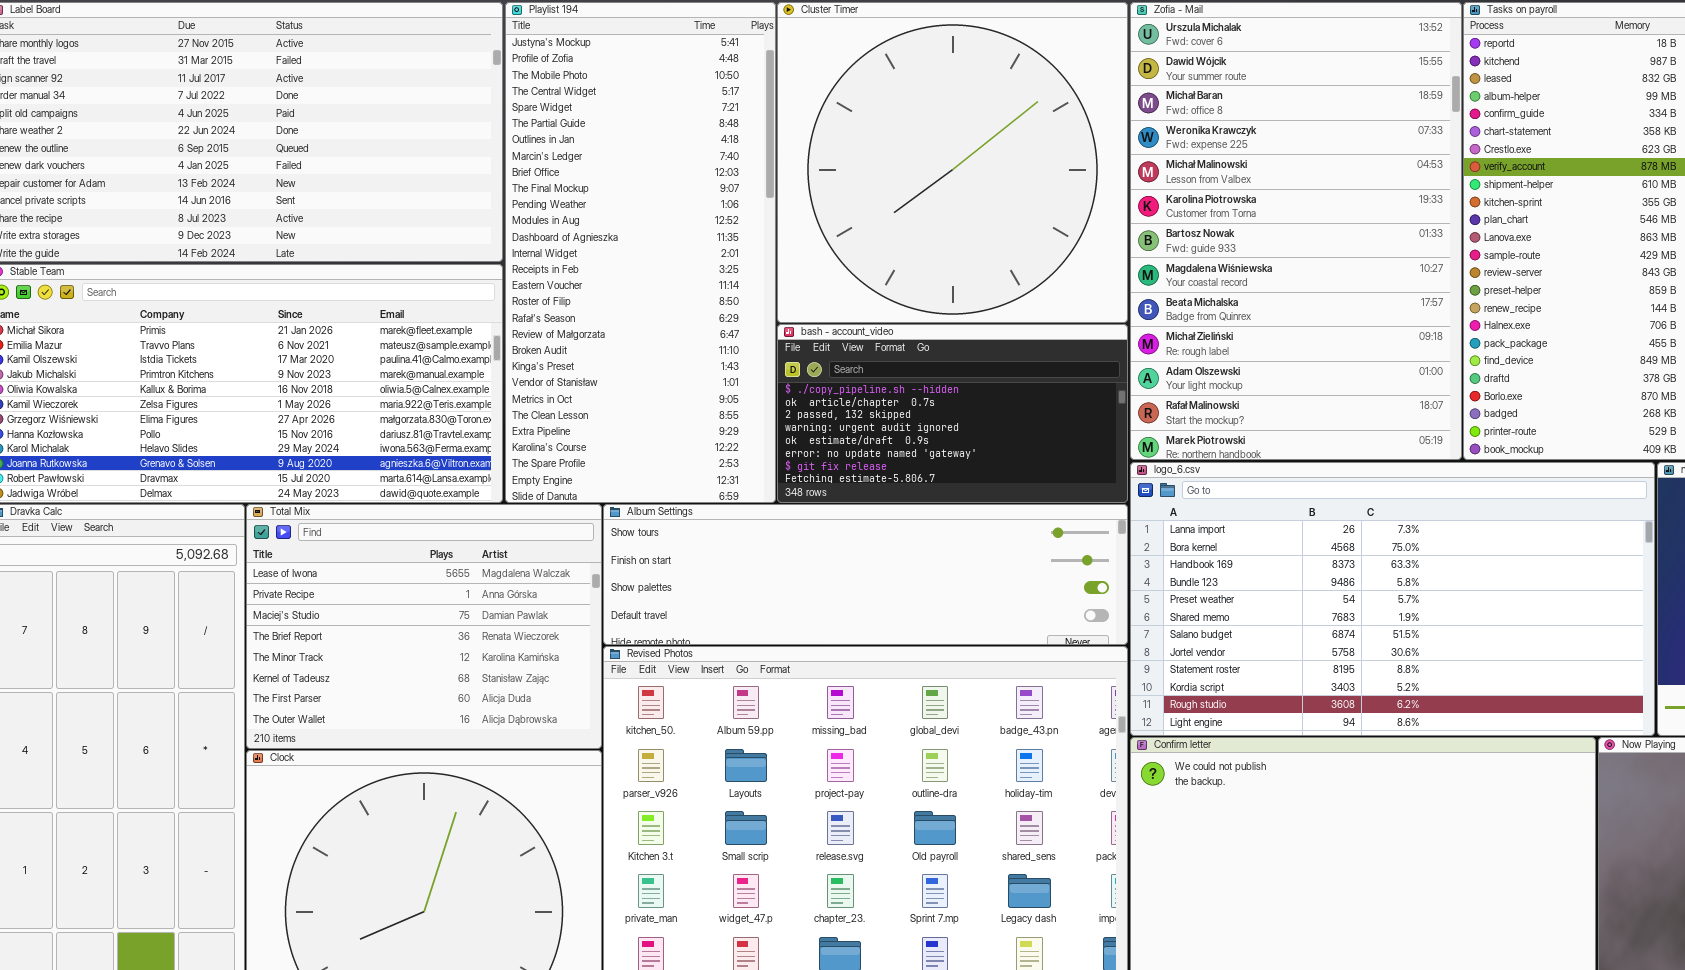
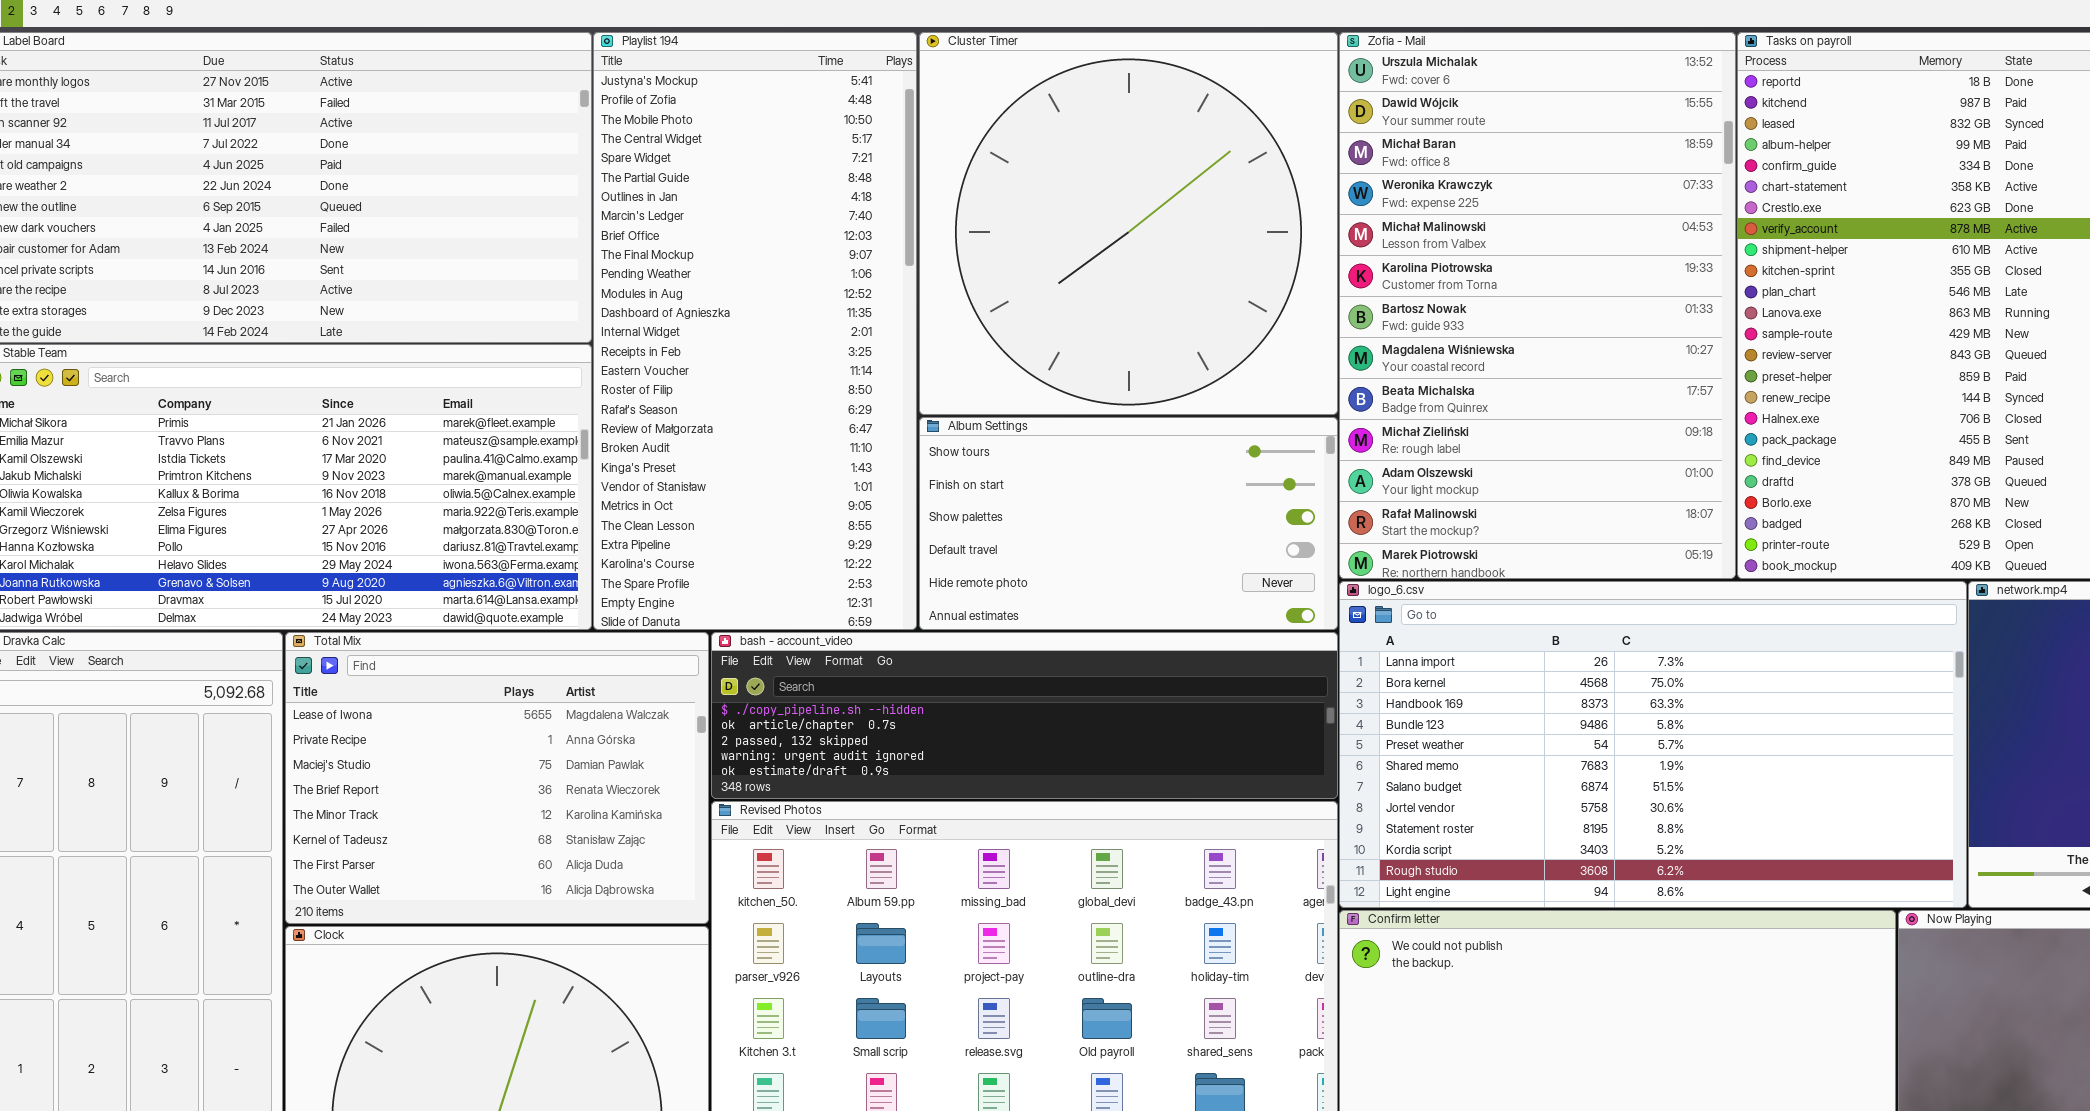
bash - account_video: [777,324,1128,503] -> [711,632,1338,799], moved, resized
Album Settings: [603,504,1128,645] -> [919,417,1338,630], moved, resized

